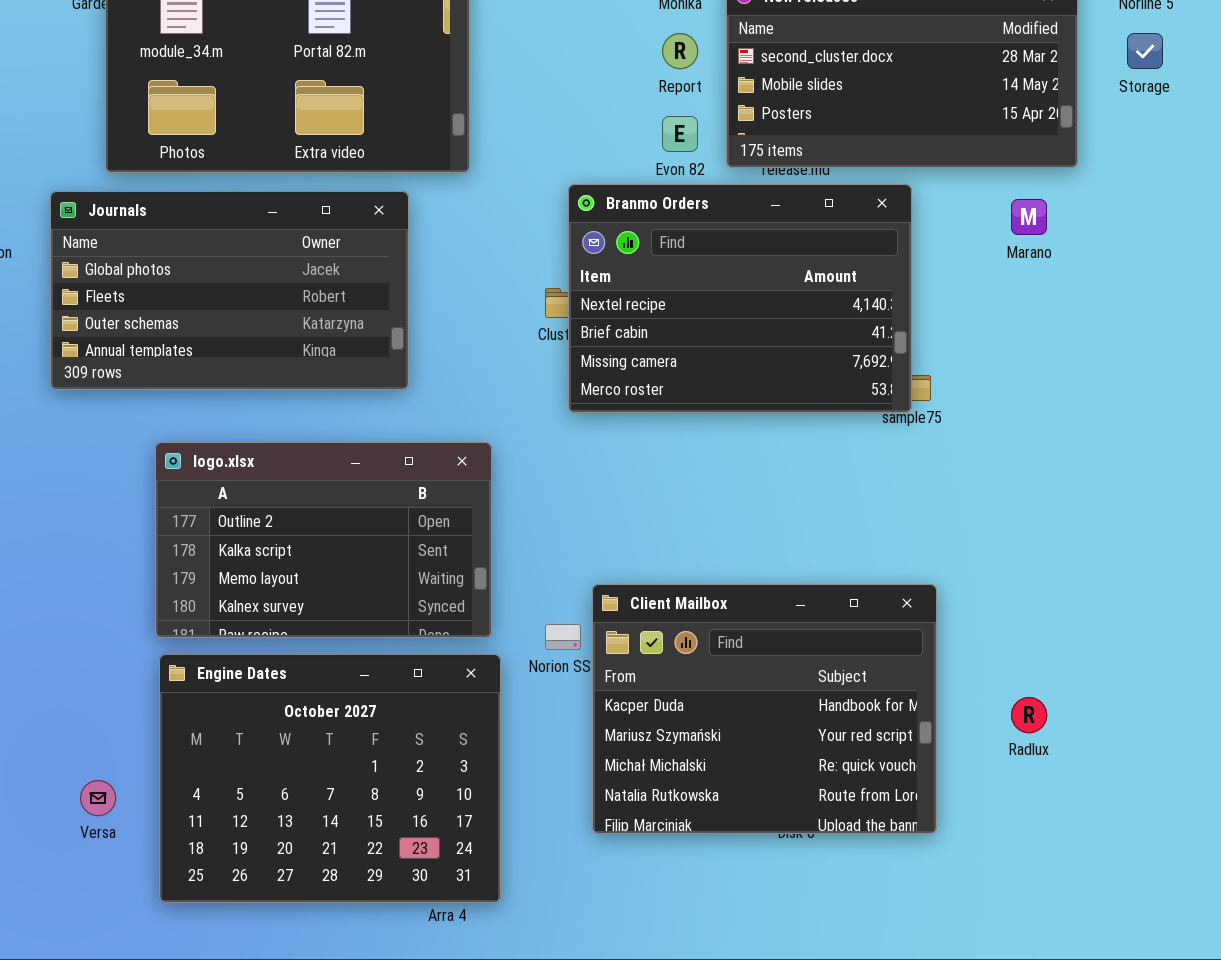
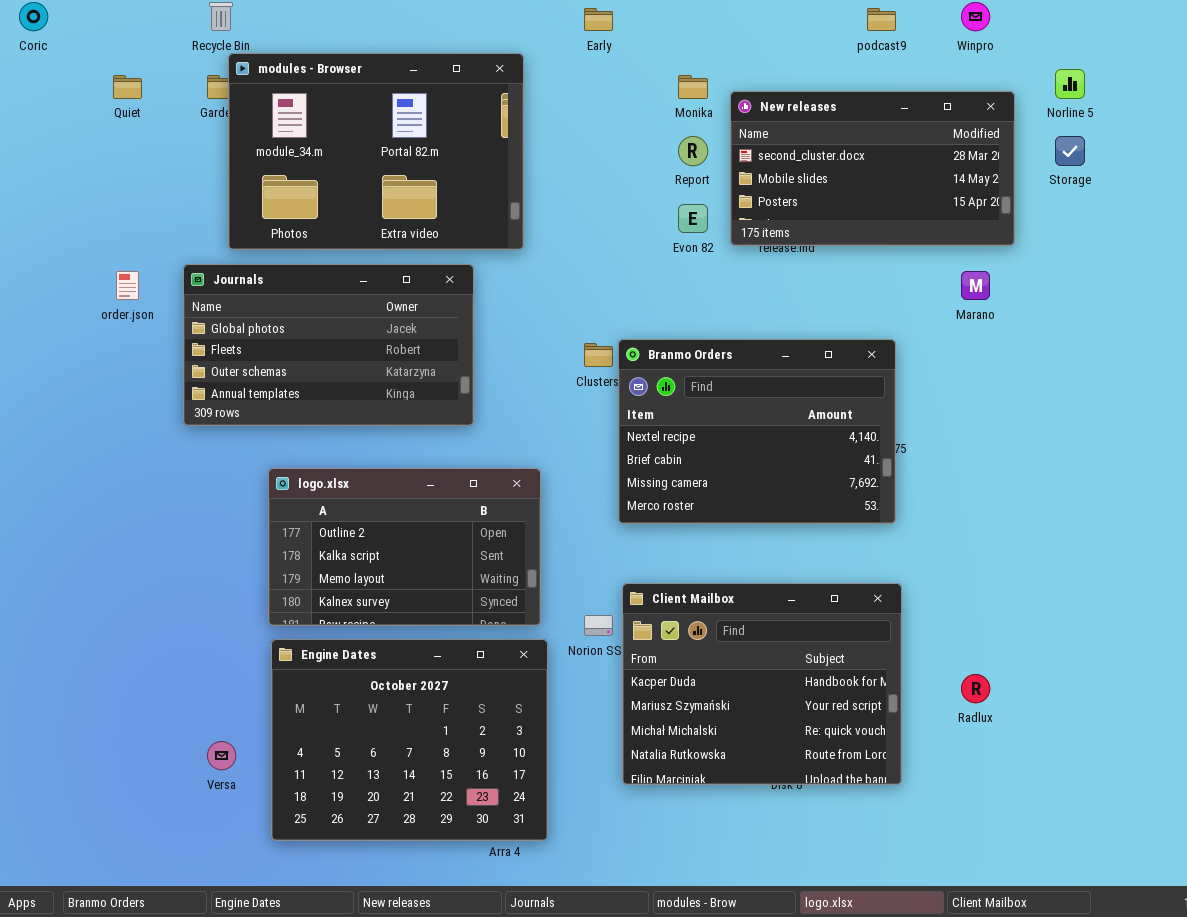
Branmo Orders: [568,184,912,413] -> [618,339,896,524], moved

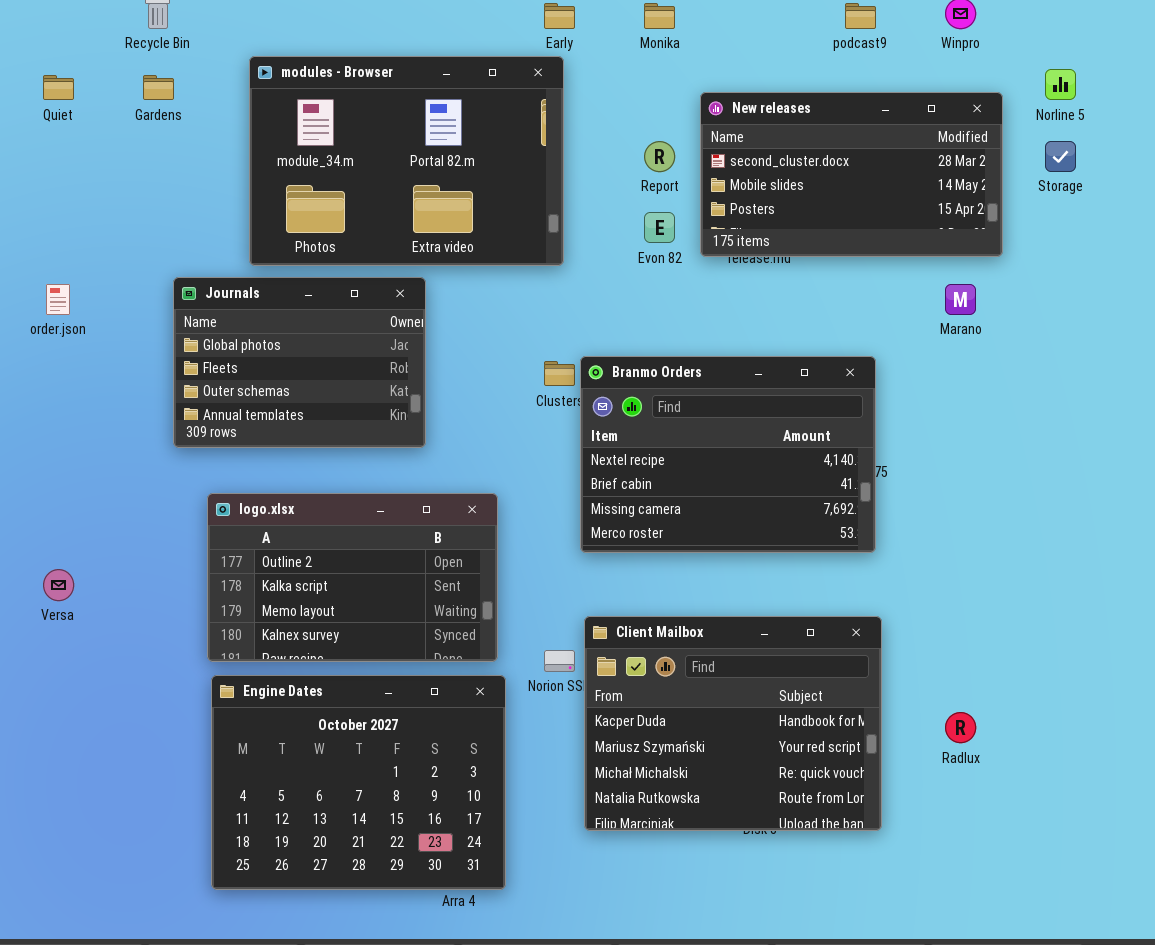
modules - Browser: [228,53,524,250] -> [249,56,564,266], moved
Monika: [678,75,708,99] -> [644,3,675,29], moved
Journals: [183,264,474,426] -> [173,277,426,448], resized
Versa: [207,741,236,770] -> [43,569,74,601], moved

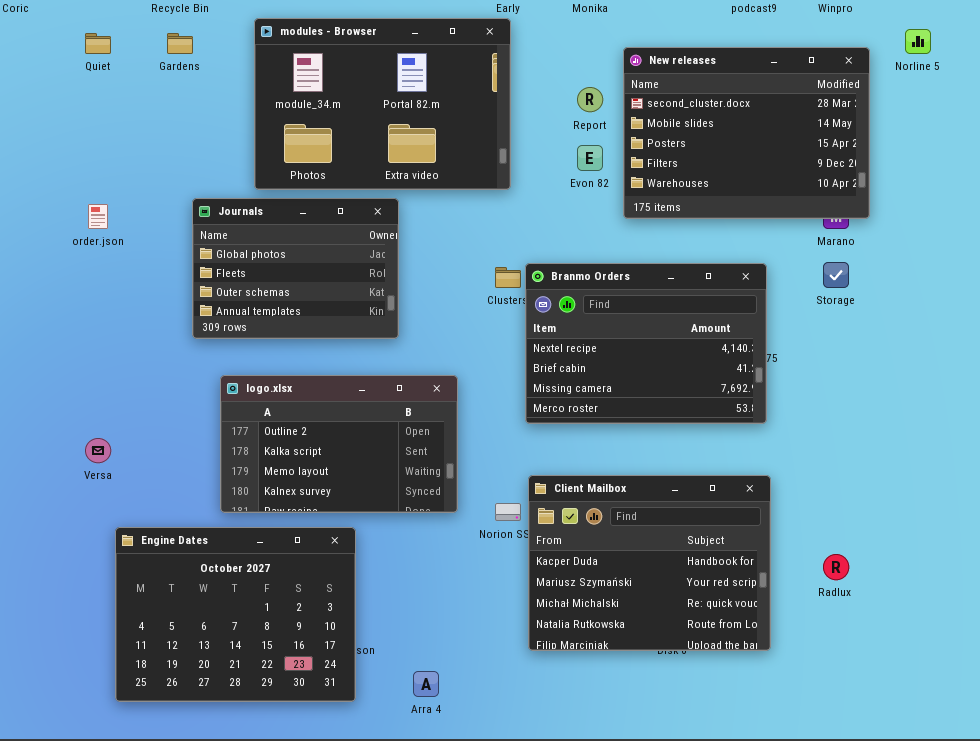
New releases: [700,92,1003,257] -> [623,47,870,219], resized
Storage: [1045,141,1076,172] -> [823,262,849,288], moved
Engine Dates: [211,675,506,890] -> [115,527,356,702], moved

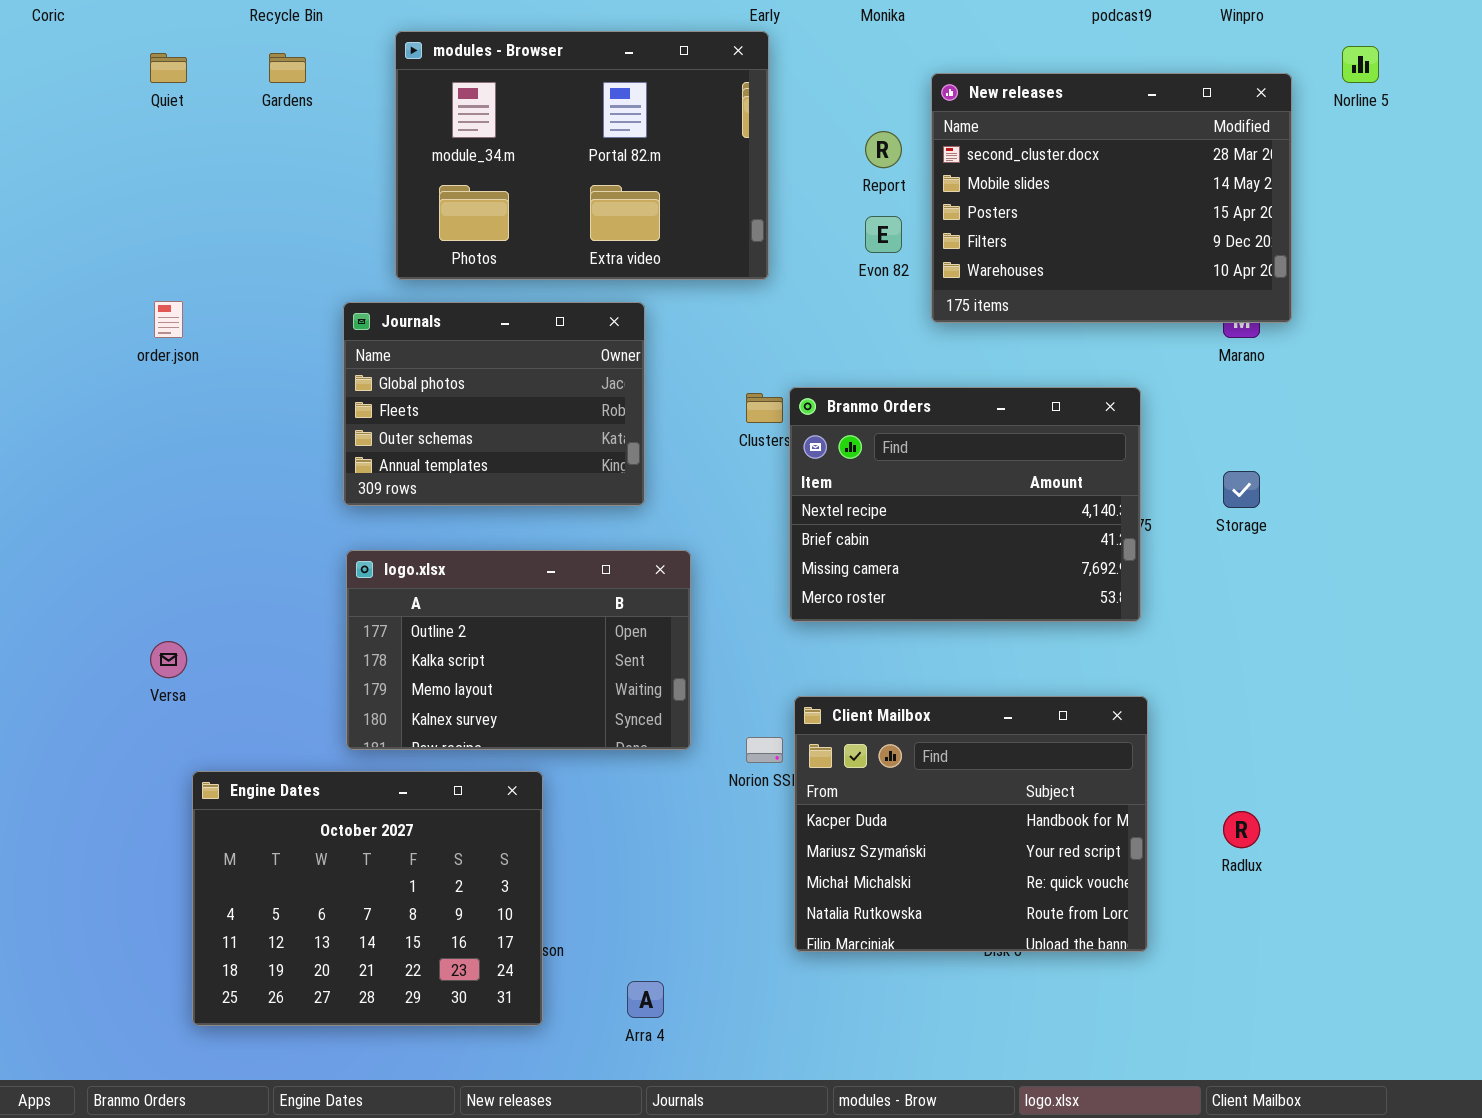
Journals: [192,198,399,339] -> [343,302,645,506], moved
Storage: [823,262,849,288] -> [1223,471,1260,508], moved

